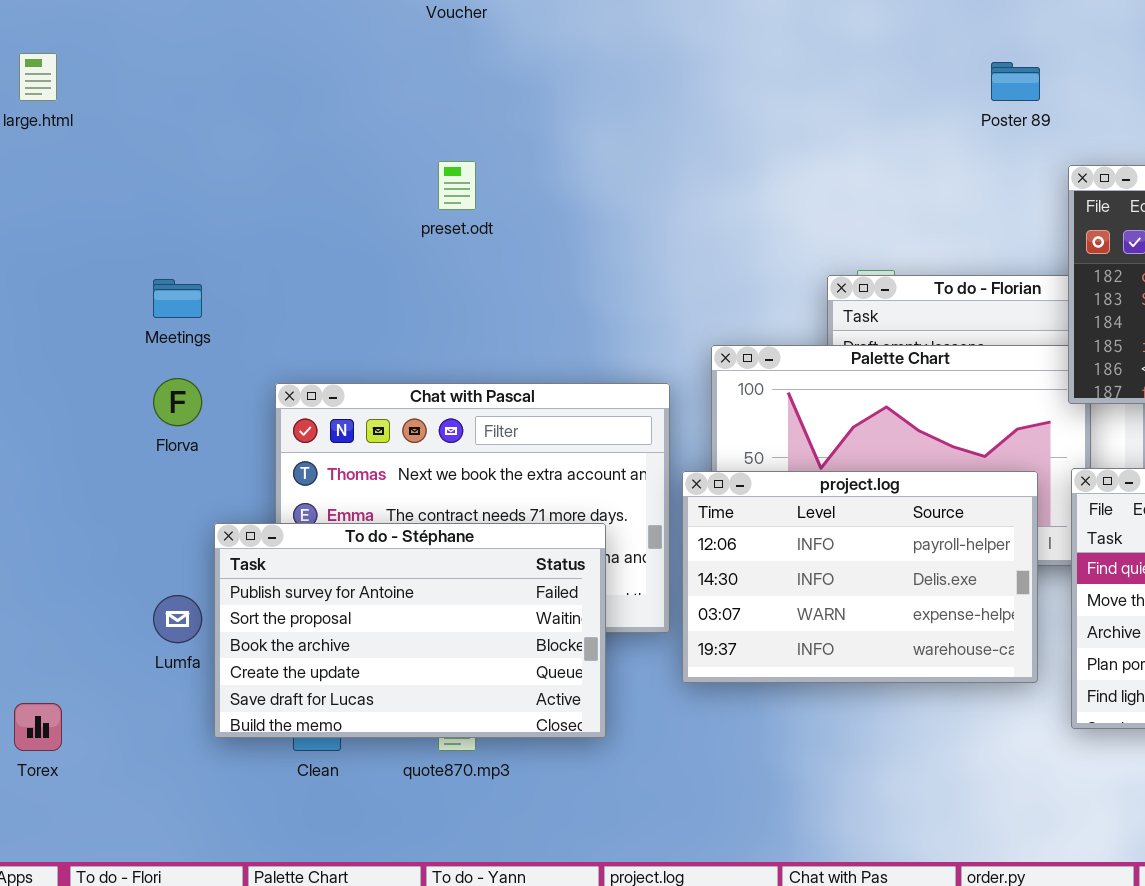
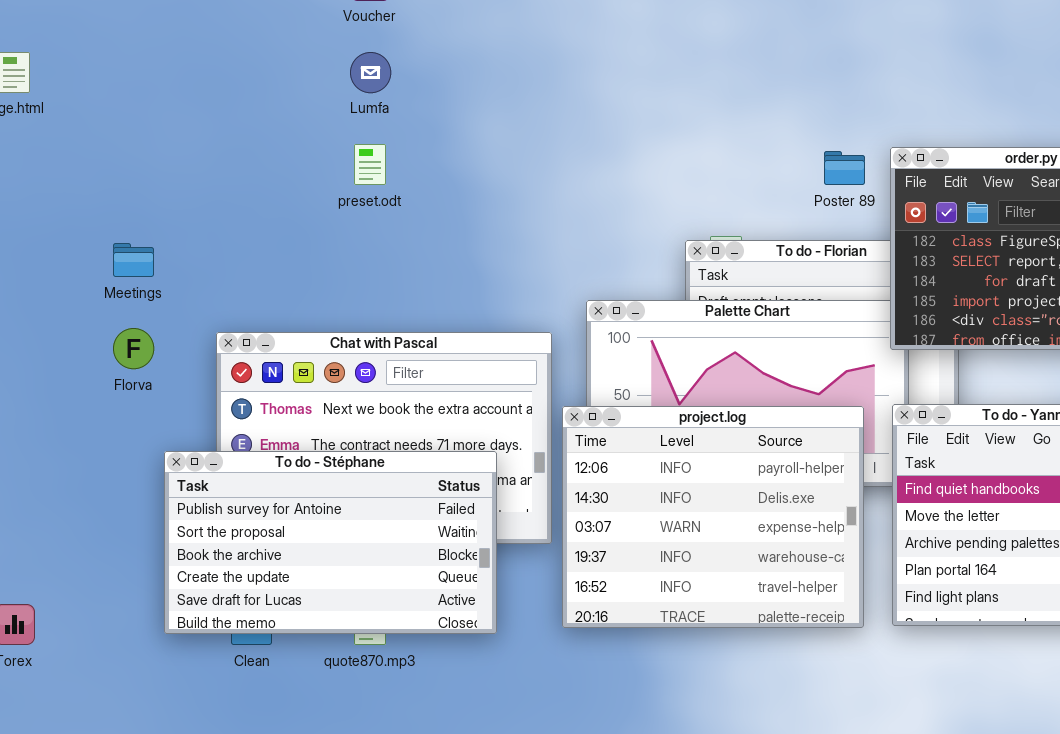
Poster 89: [991,62,1040,101] -> [824,151,865,185], moved
project.log: [682,471,1038,683] -> [562,406,864,628], resized
Lumfa: [153,595,202,643] -> [350,52,391,93], moved

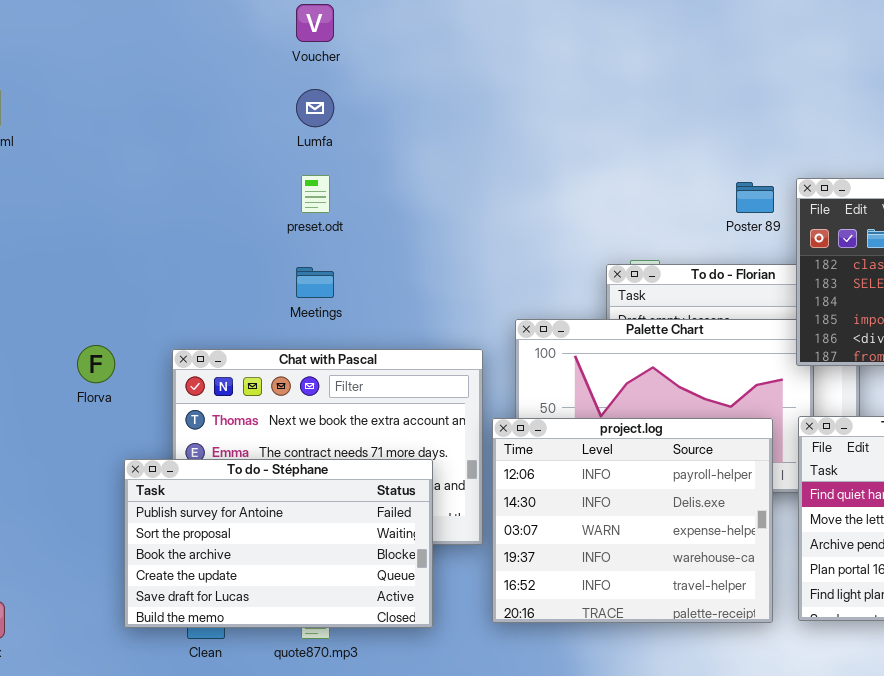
Meetings: [113,243,154,277] -> [296,267,334,298], moved

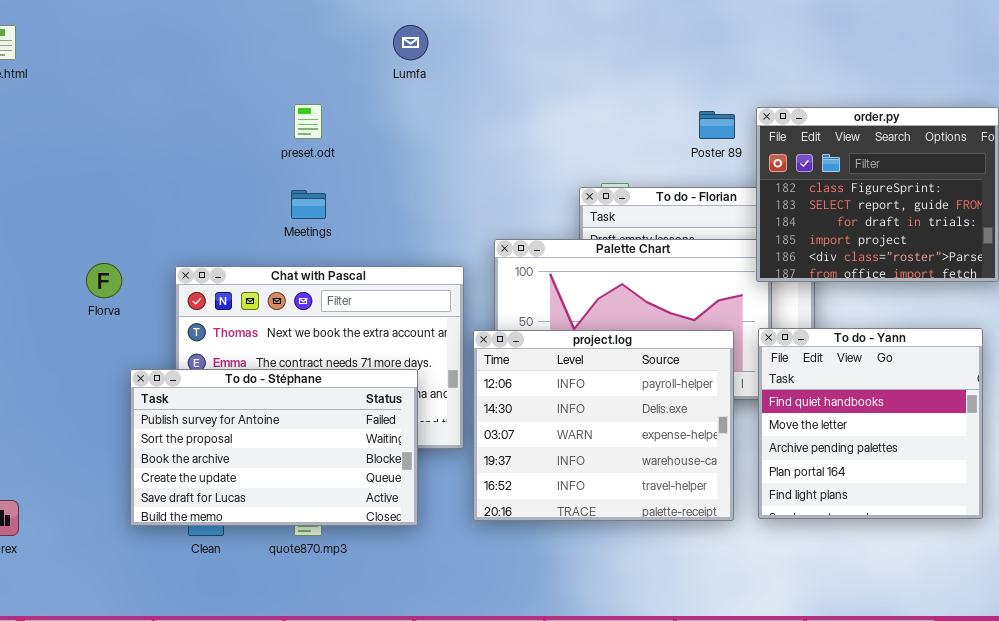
Lumfa: [296,89,334,127] -> [393,25,428,60], moved

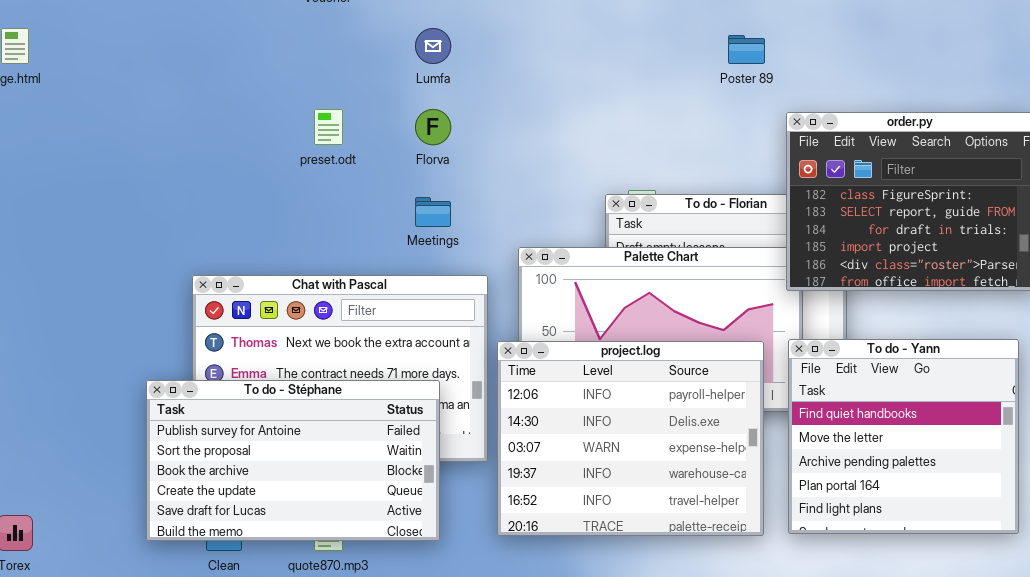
Poster 89: [699,111,735,139] -> [728,35,765,64], moved
Meetings: [291,190,326,219] -> [415,197,451,227], moved
Florva: [86,263,122,298] -> [415,109,451,145], moved

